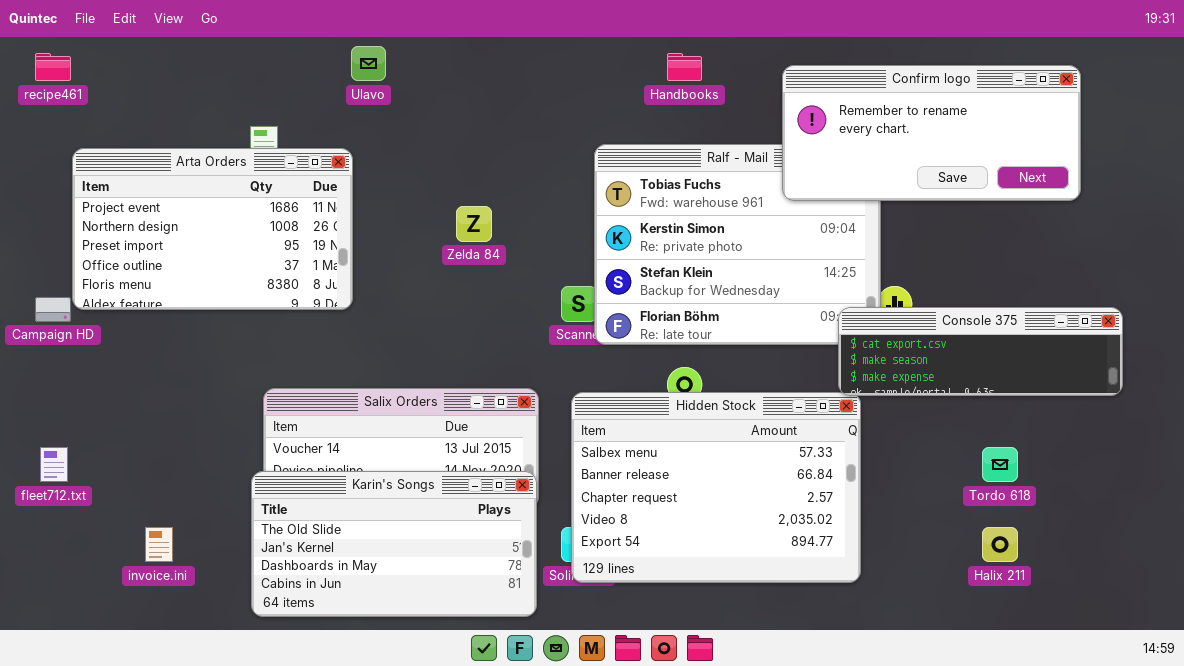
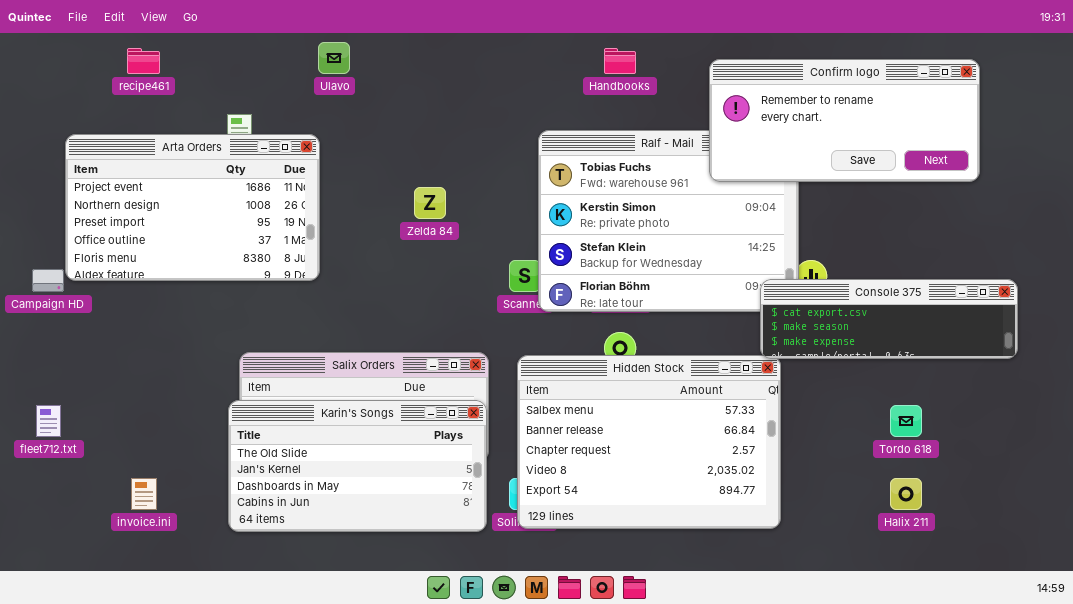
recipe461: [35,53,71,81] -> [127,48,160,74], moved
Karin's Songs: [251,471,537,617] -> [228,400,487,532], moved

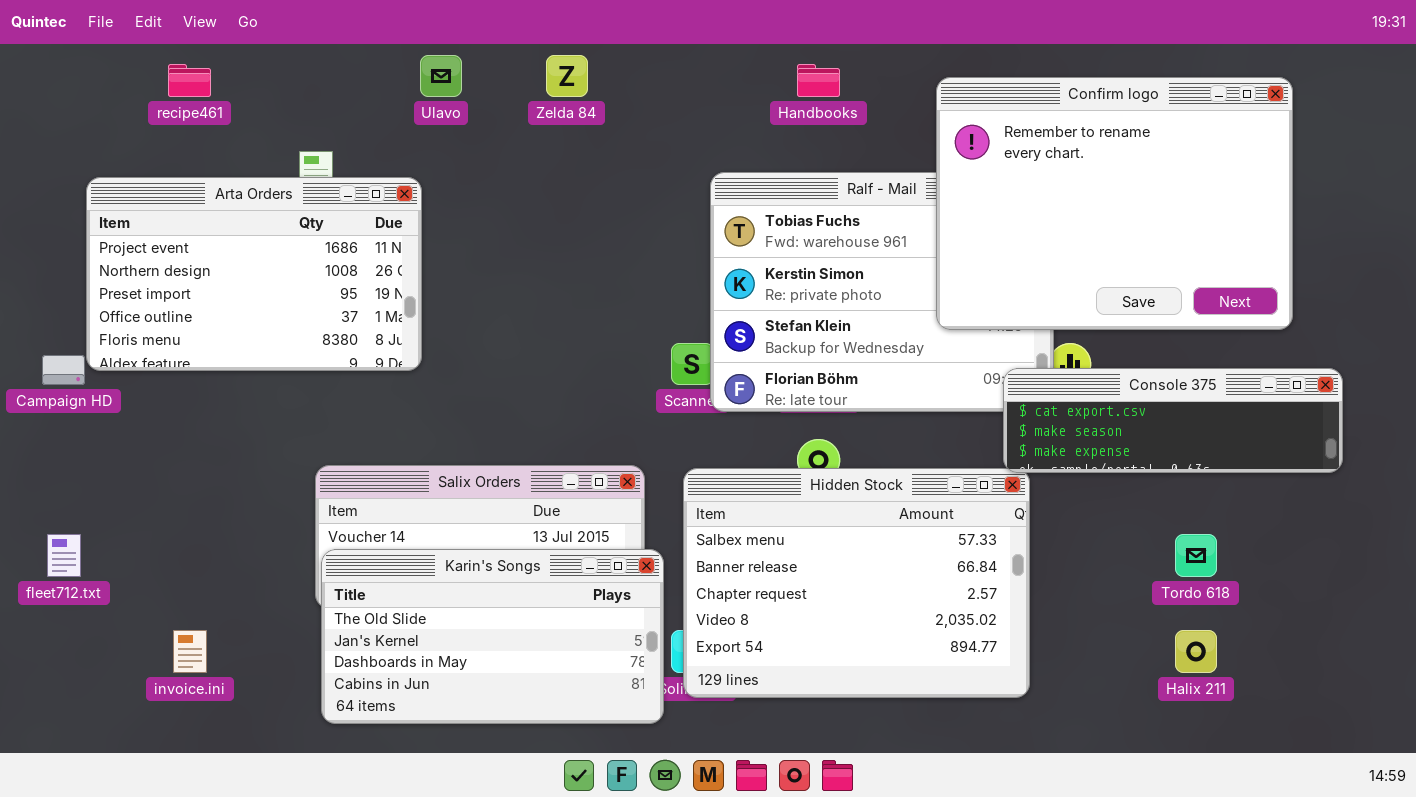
Confirm logo: [709,59,980,182] -> [936,77,1293,330], resized
Zelda 84: [414,187,446,219] -> [546,55,588,97], moved
Karin's Songs: [228,400,487,532] -> [321,549,664,724], moved

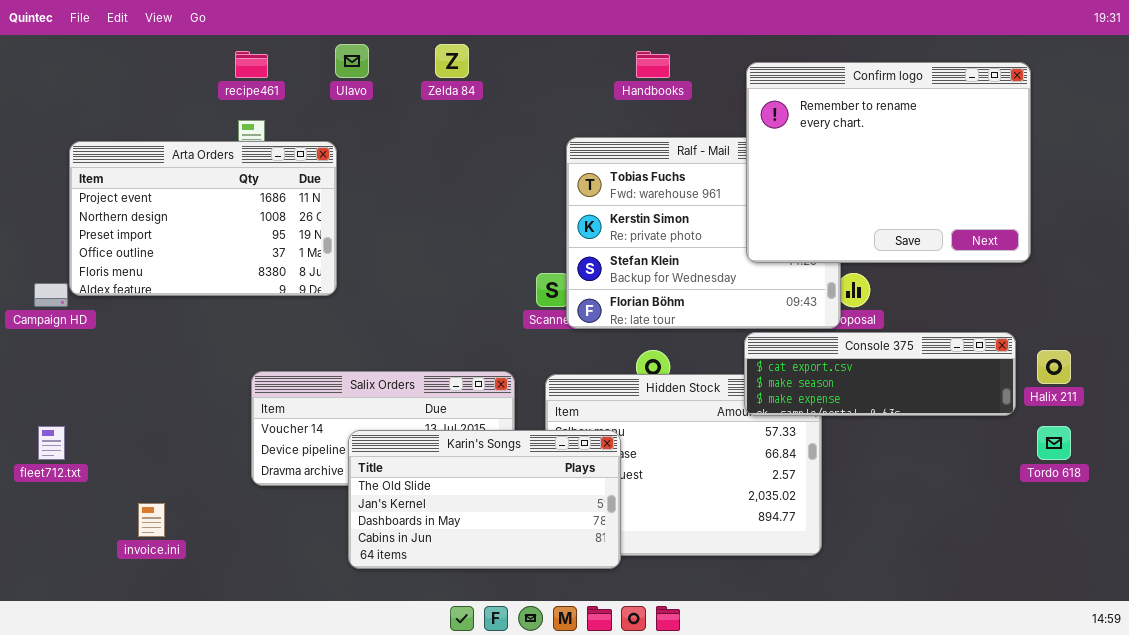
recipe461: [168,64,211,97] -> [235,51,268,78], moved
Console 375: [1003,368,1343,473] -> [744,332,1016,416], moved
Tordo 618: [1175,534,1217,577] -> [1037,426,1071,460], moved
Karin's Songs: [321,549,664,724] -> [348,430,621,569], moved
Halix 211: [1175,630,1217,673] -> [1037,350,1071,384], moved

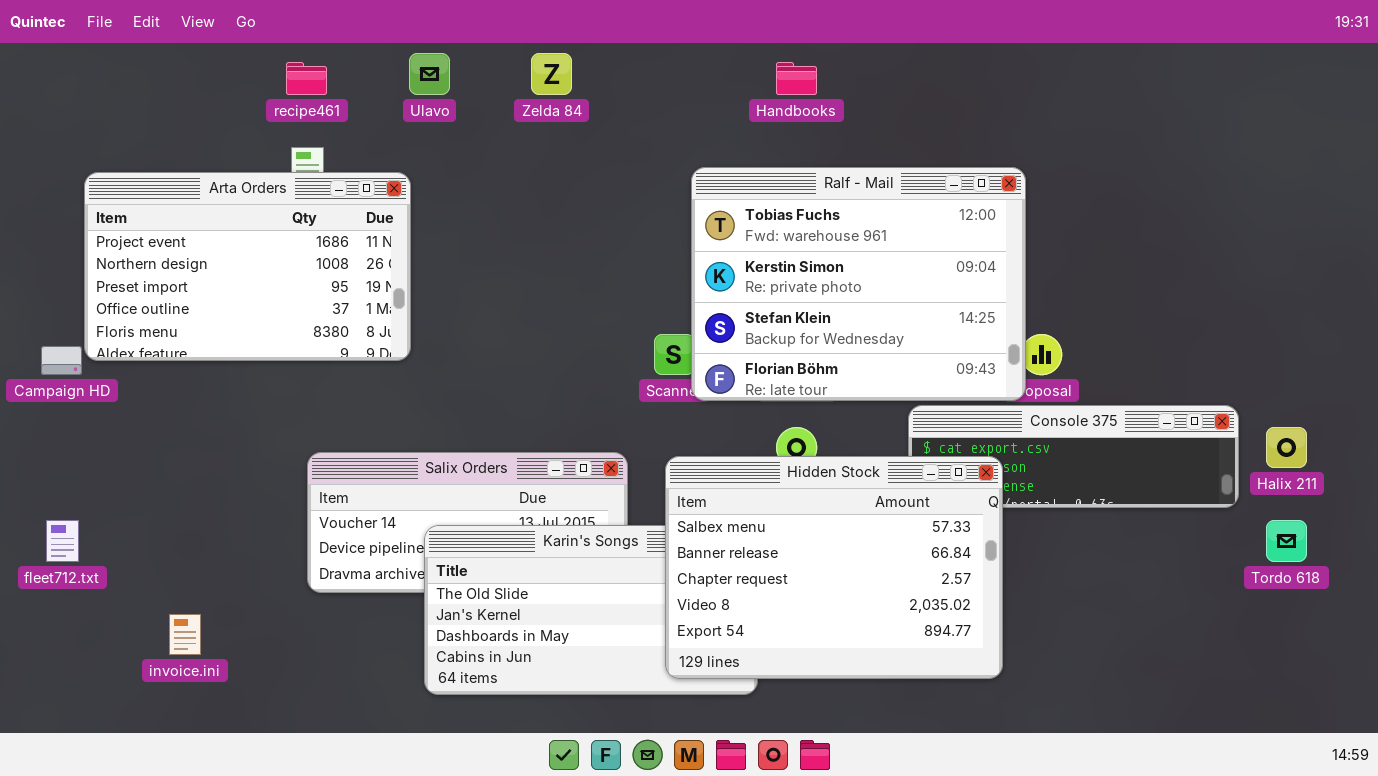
Confirm logo: [746,62,1031,263] -> none, closed
Hidden Stock: [545,374,822,556] -> [665,456,1003,679], raised

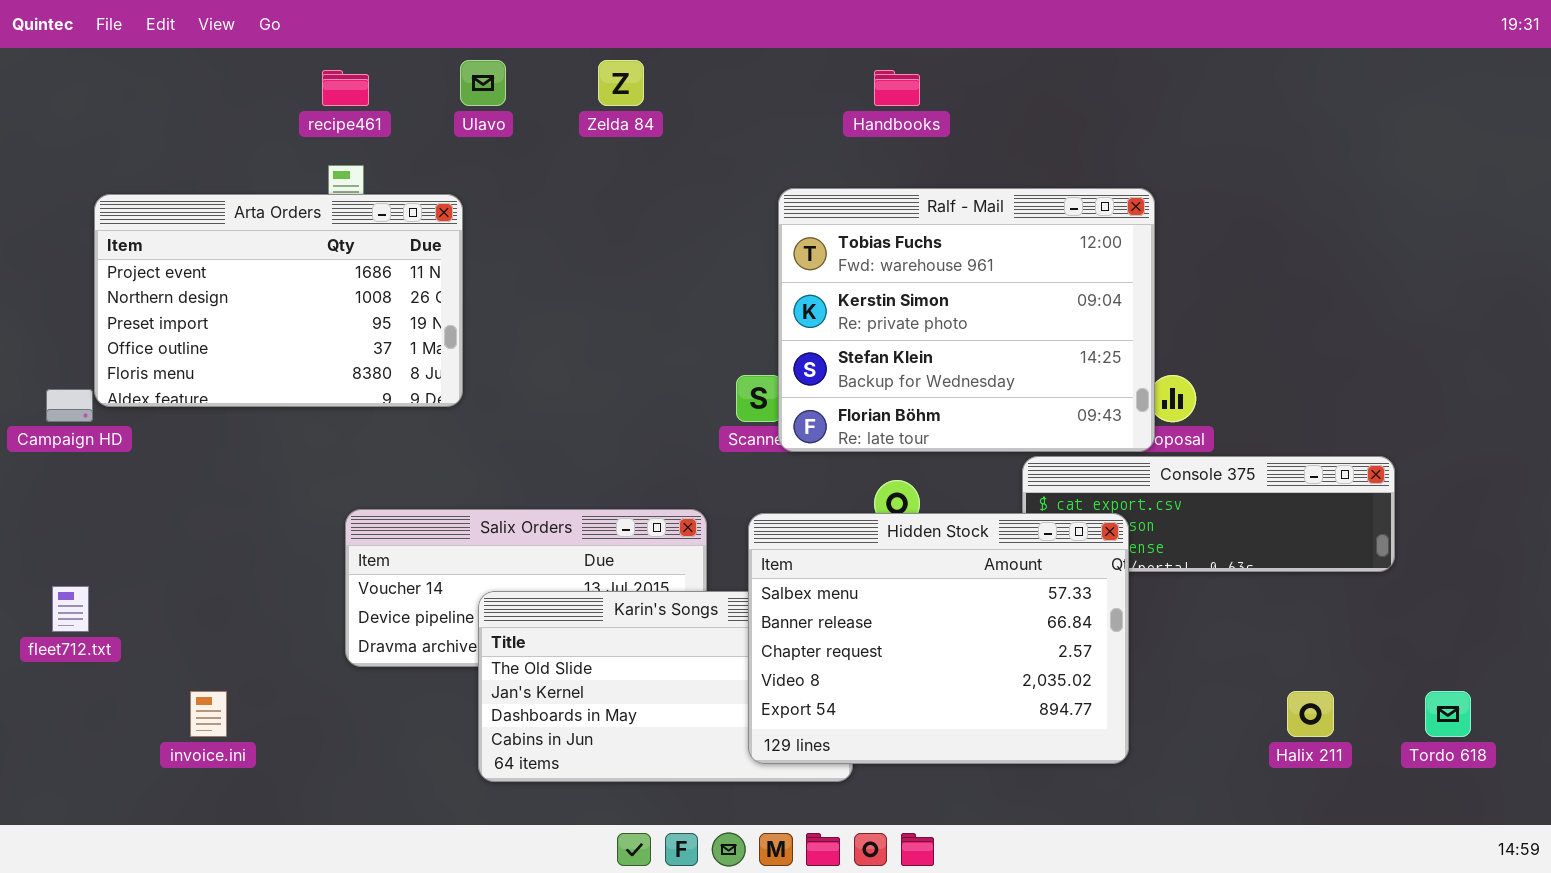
Halix 211: [1266,427,1307,468] -> [1287,691,1334,737], moved
Tordo 618: [1266,520,1307,562] -> [1425,691,1471,737], moved

